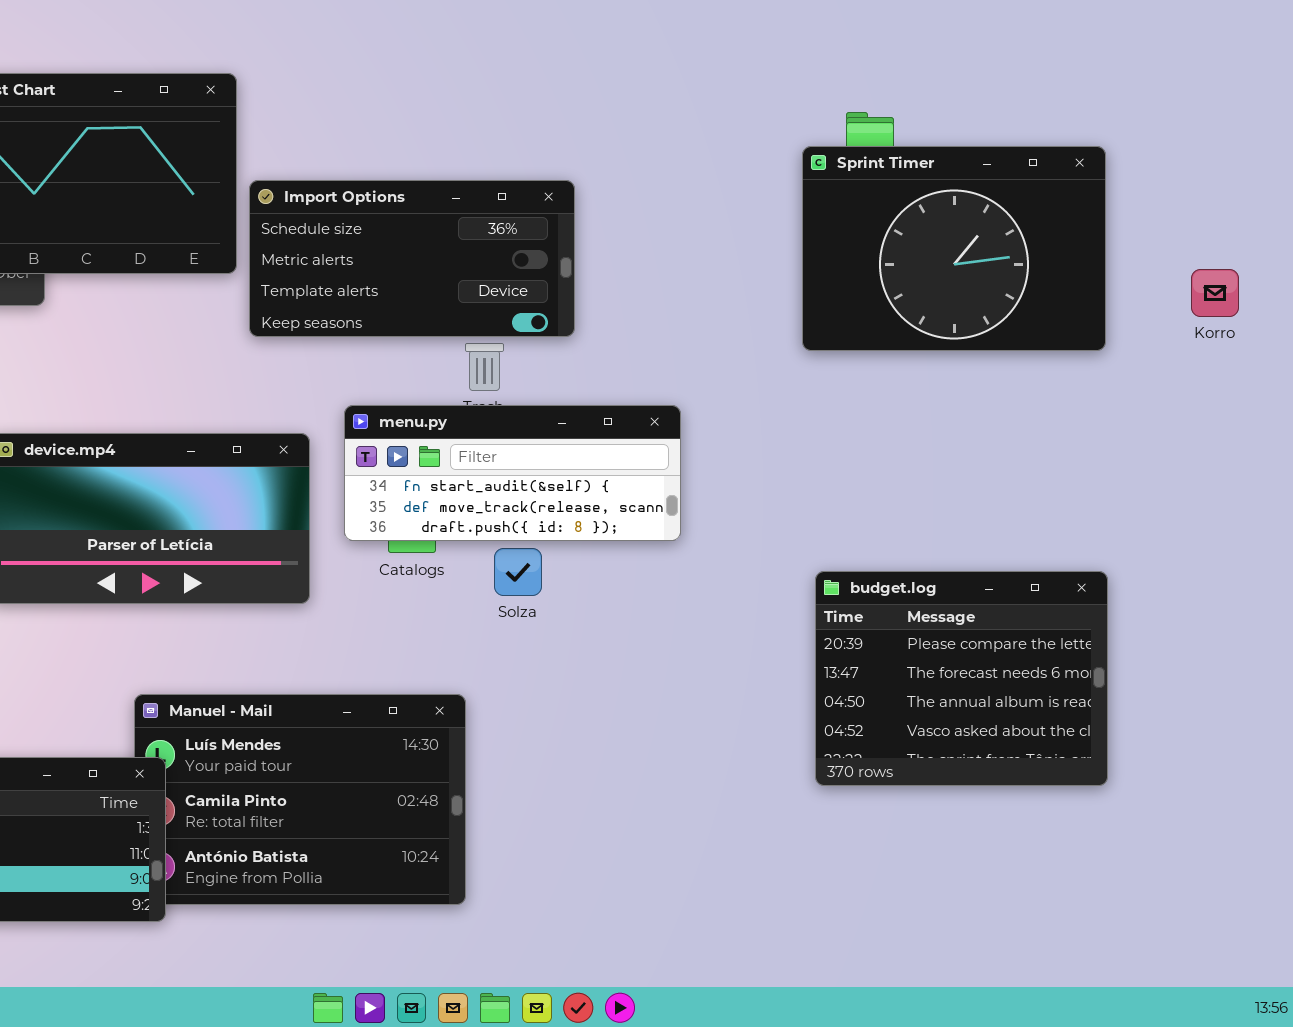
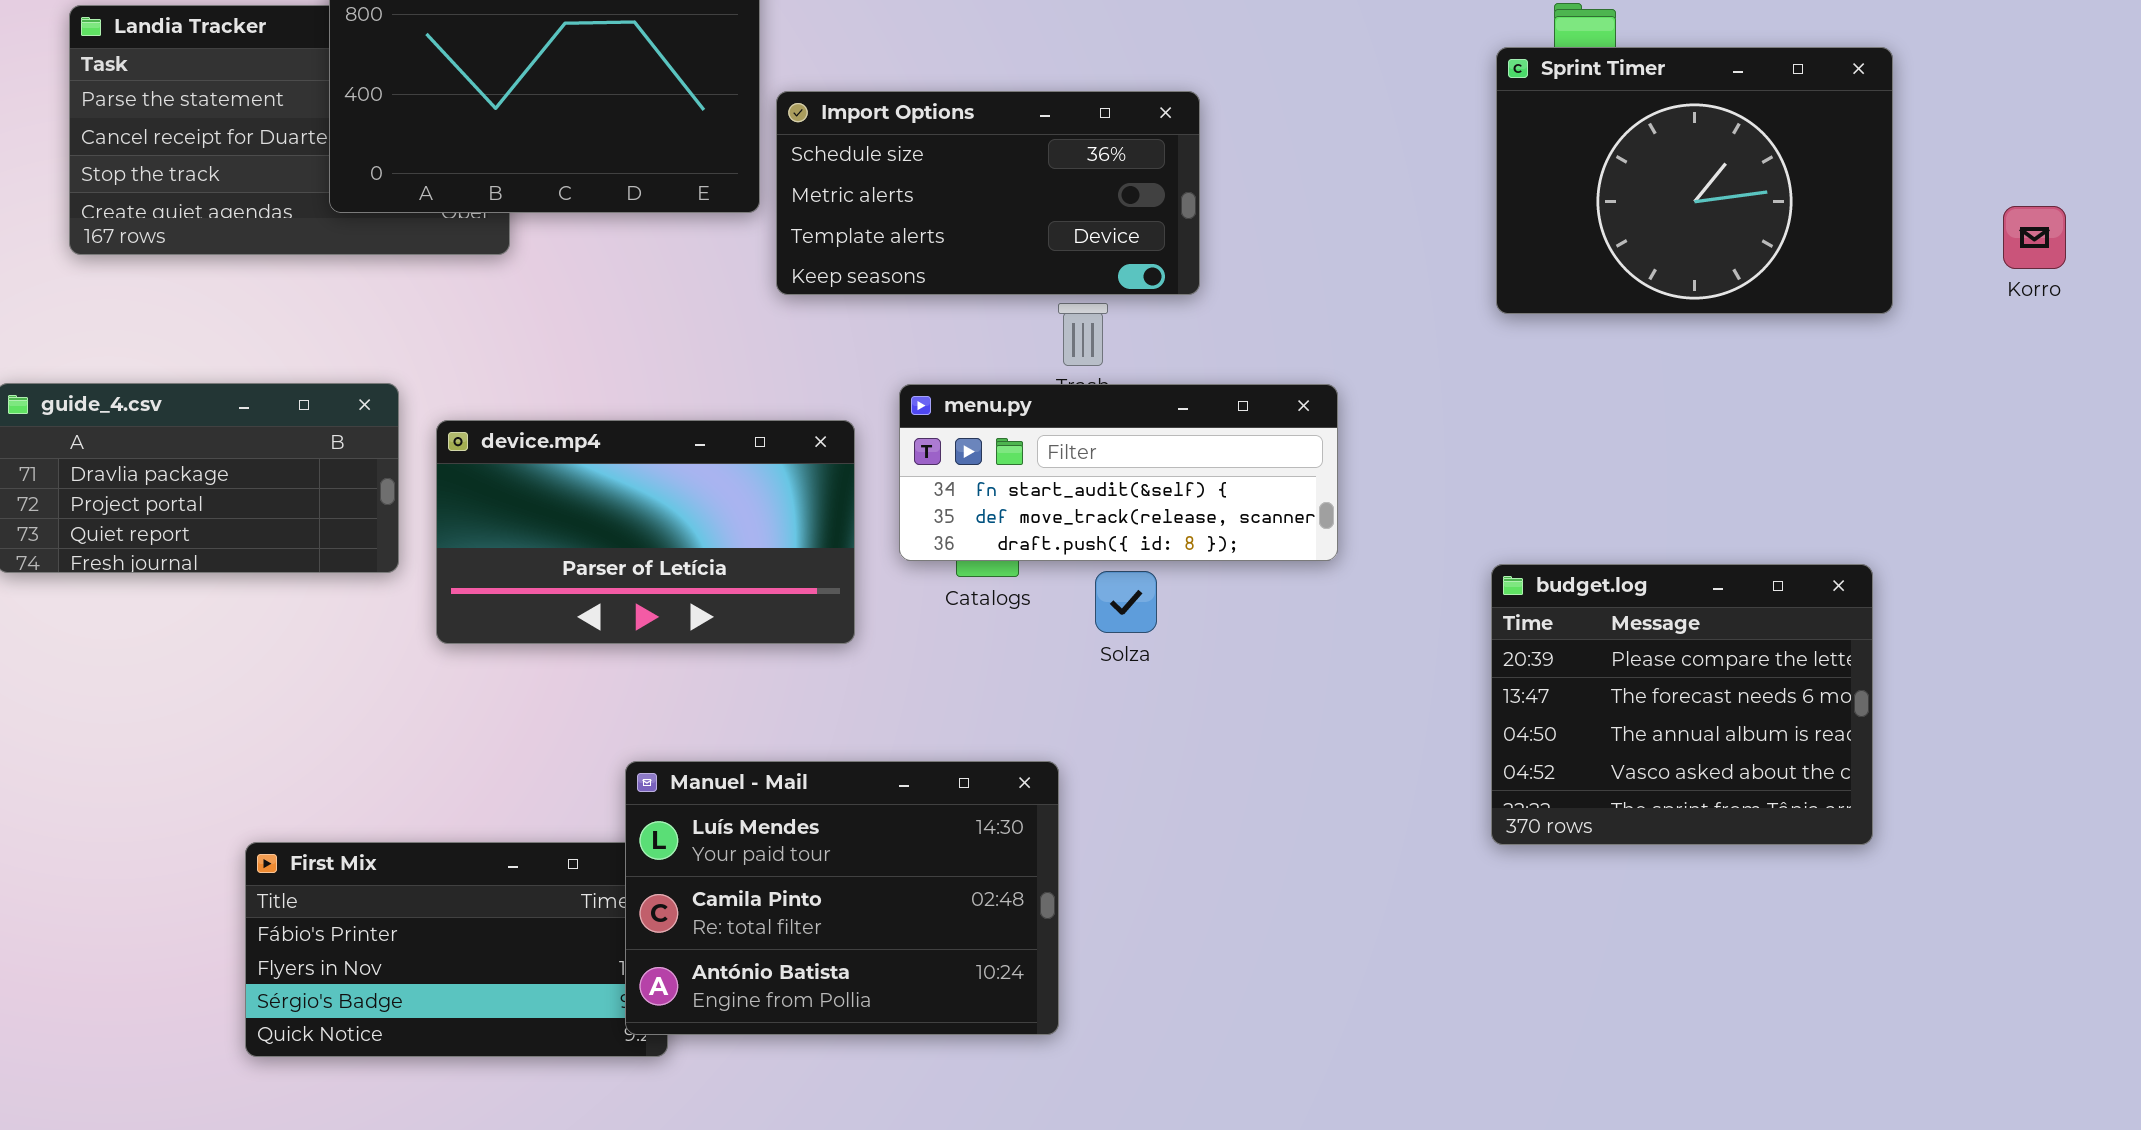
budget.log: [815,571,1108,786] -> [1491,564,1873,845], moved
Manuel - Mail: [134,694,466,905] -> [625,761,1059,1035], raised

